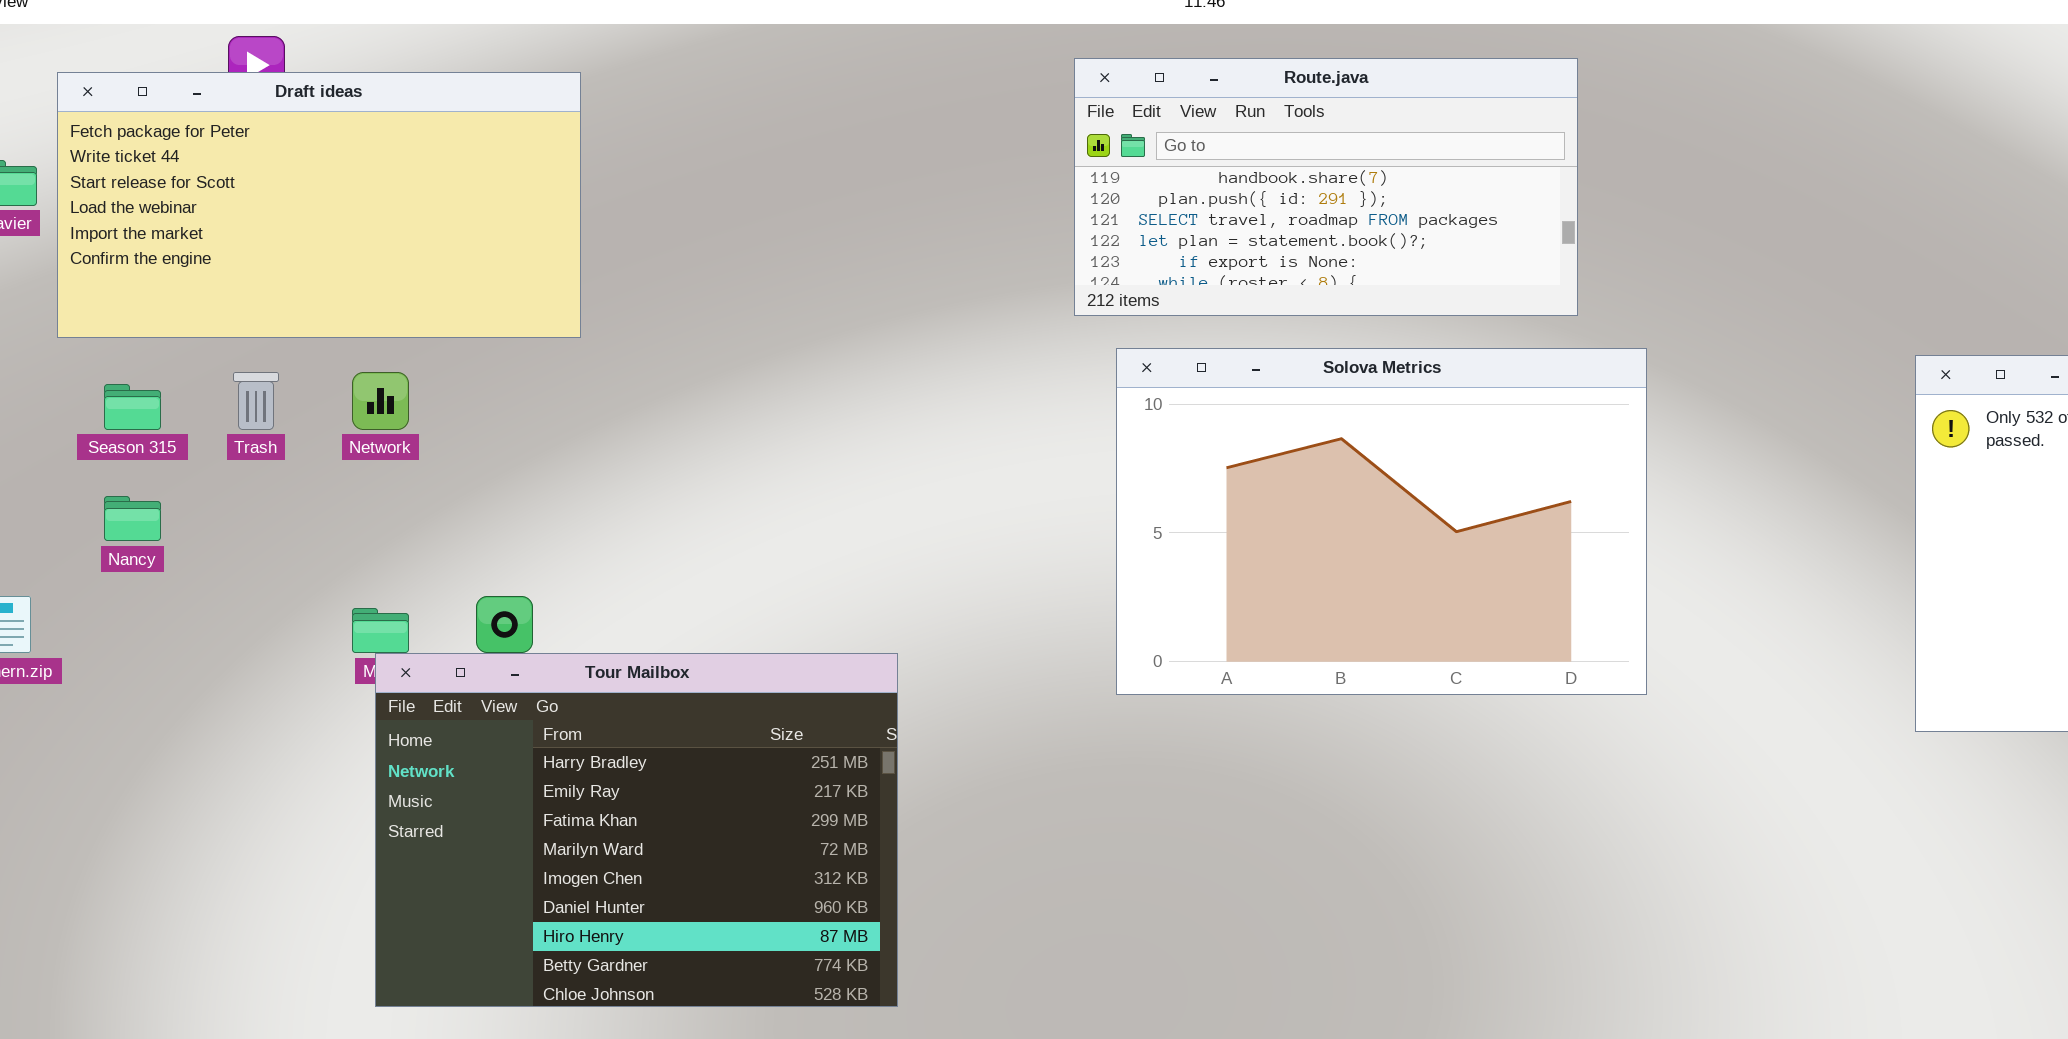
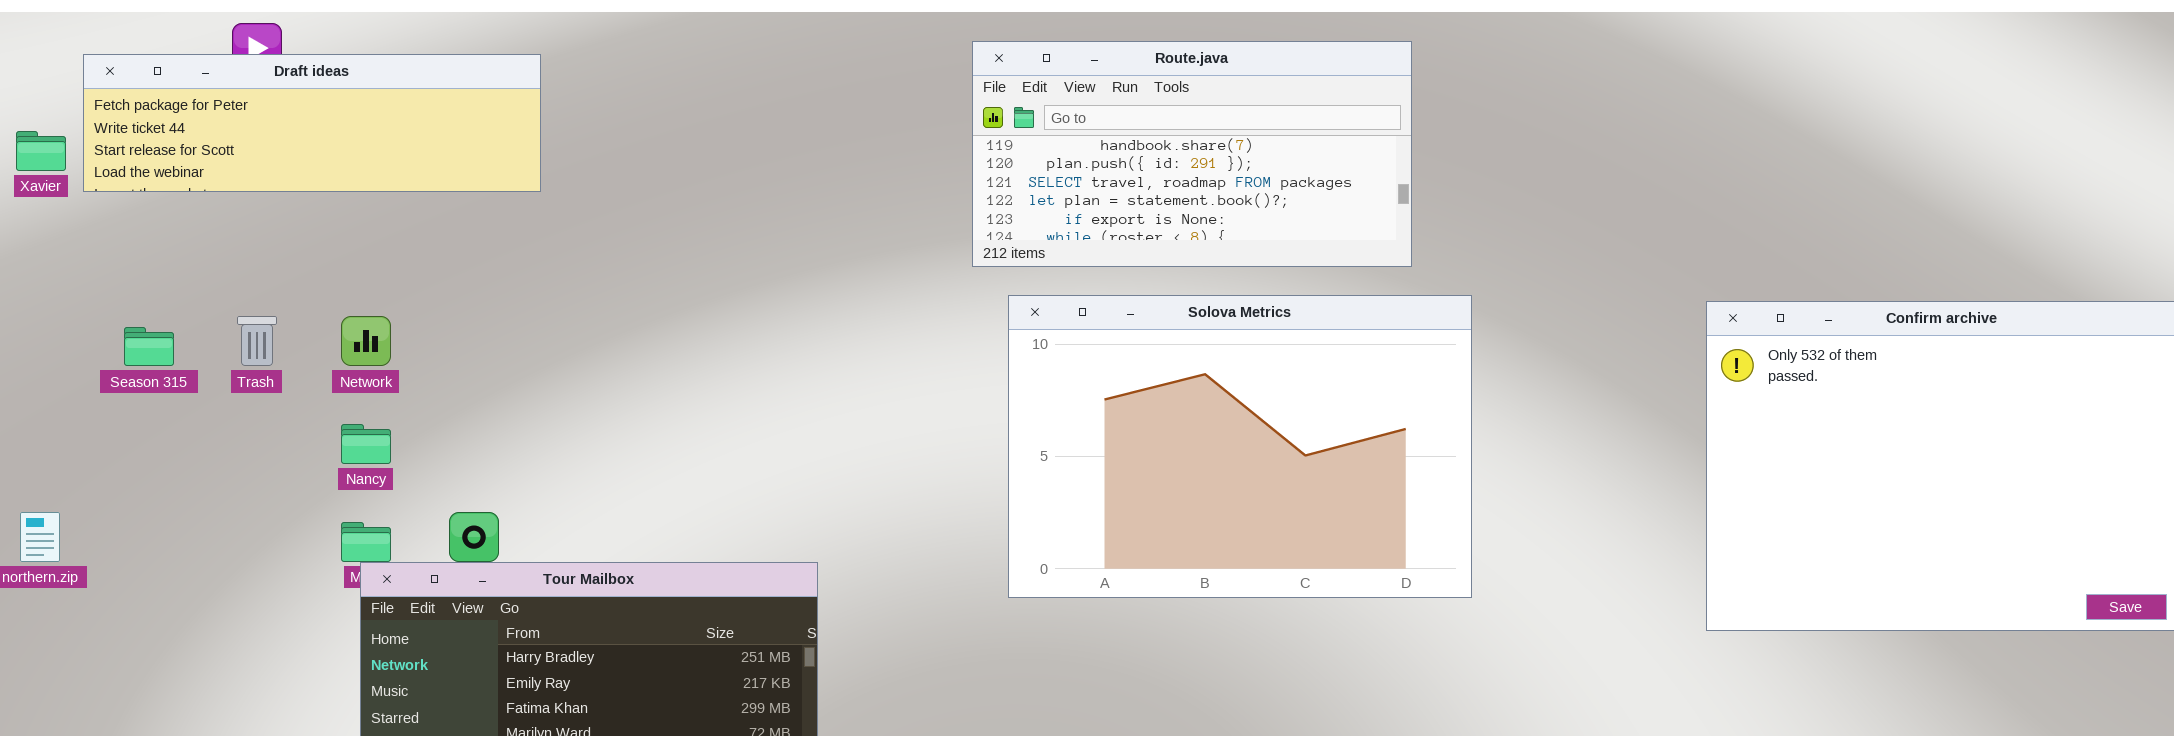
Draft ideas: [57,72,581,338] -> [83,54,541,192], resized
Nancy: [104,496,161,541] -> [341,424,391,464], moved

